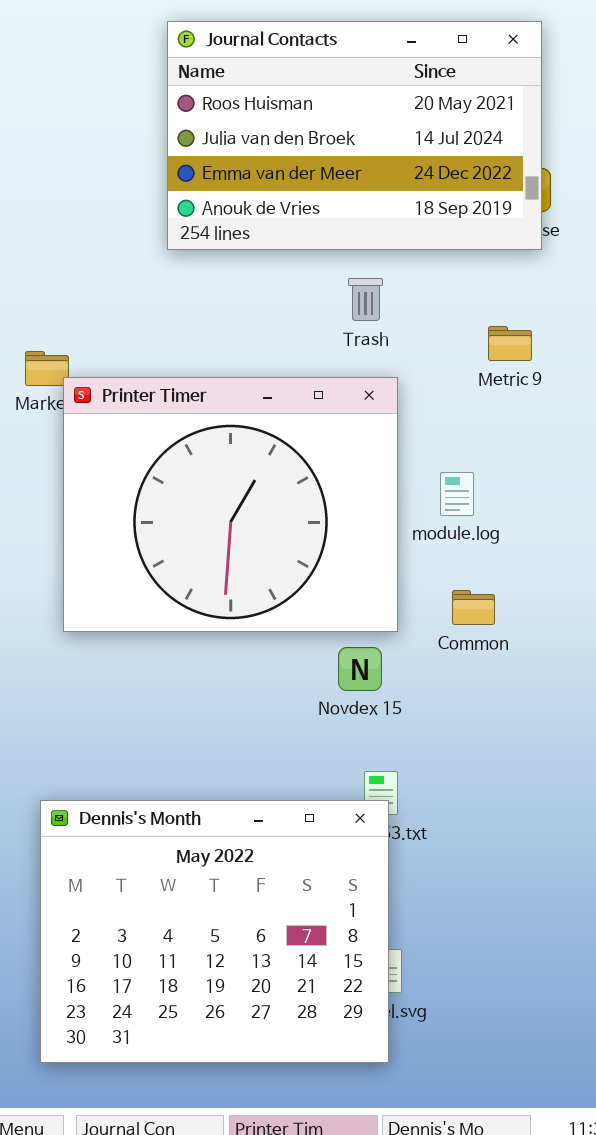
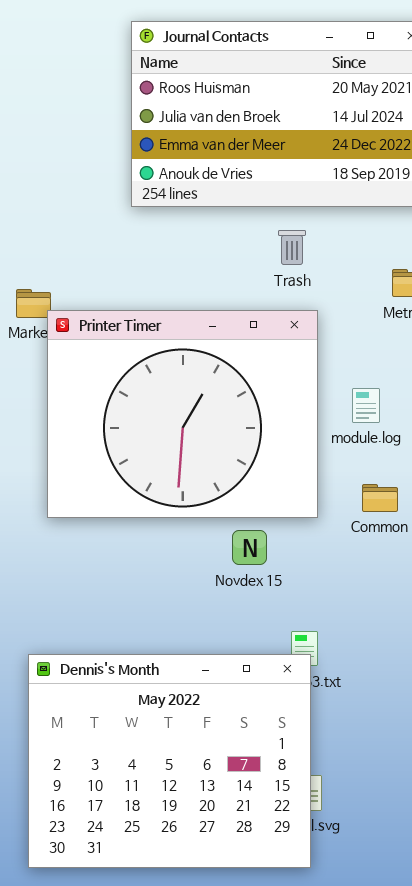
Novdex 15: [338,647,382,691] -> [232,530,267,565], moved

